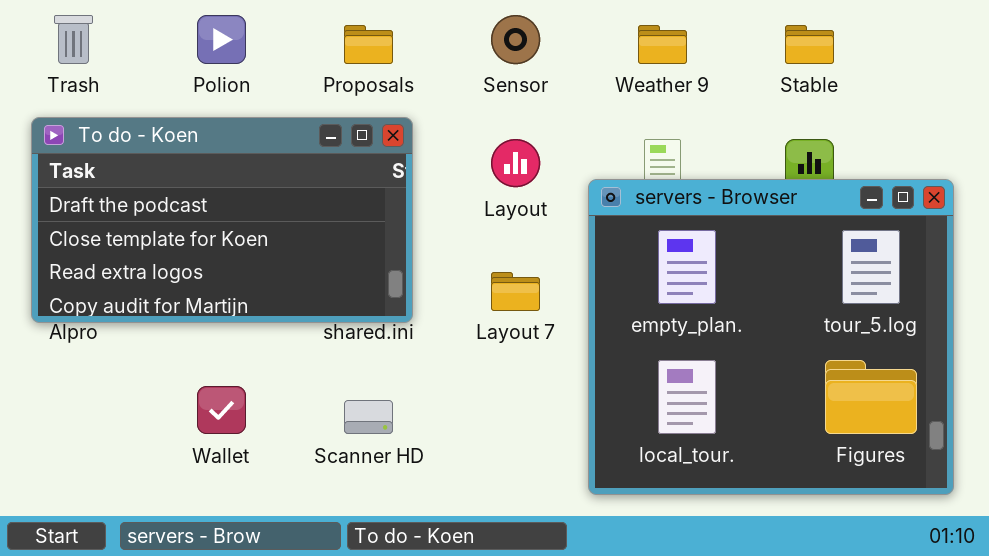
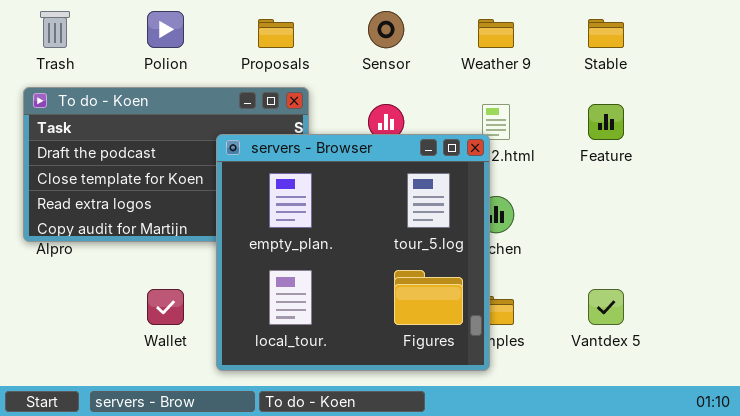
servers - Browser: [588,179,954,495] -> [216,134,490,371], moved

